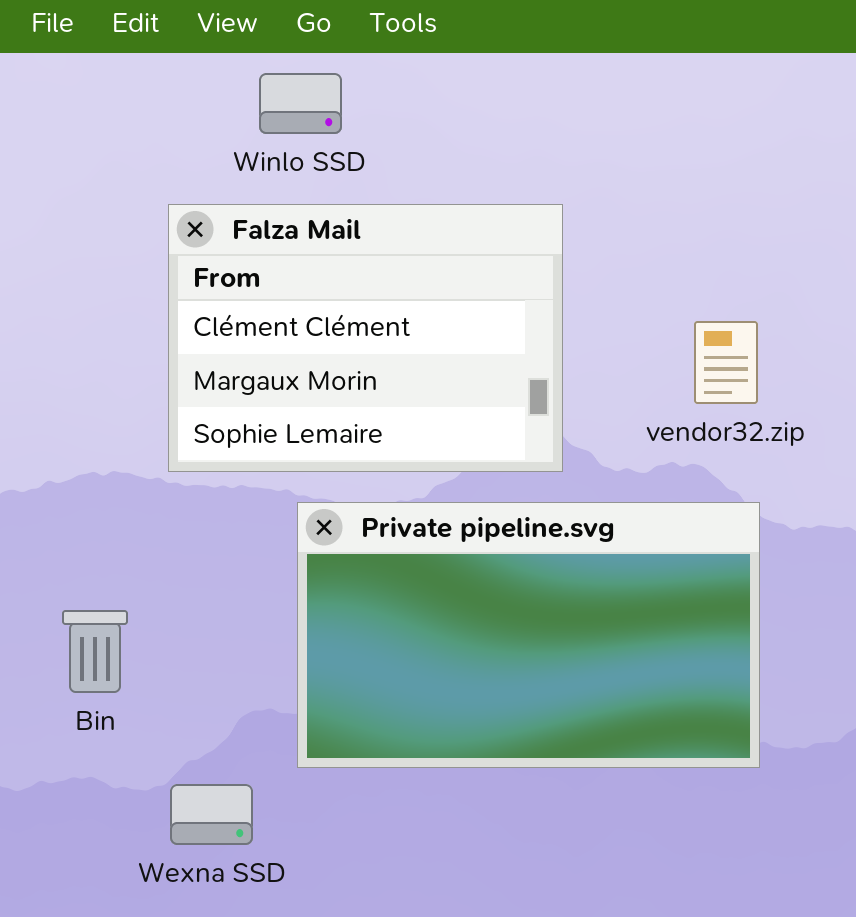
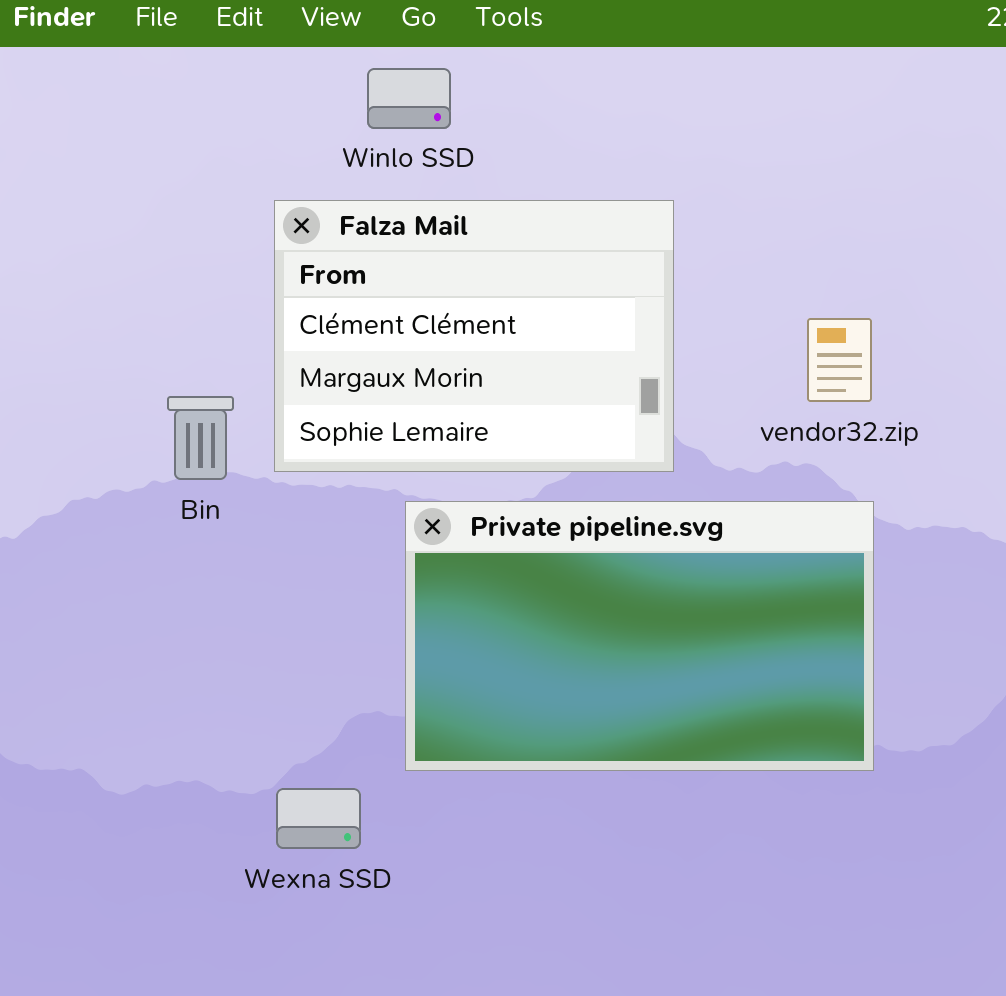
Bin: [62,610,128,693] -> [167,396,234,480], moved

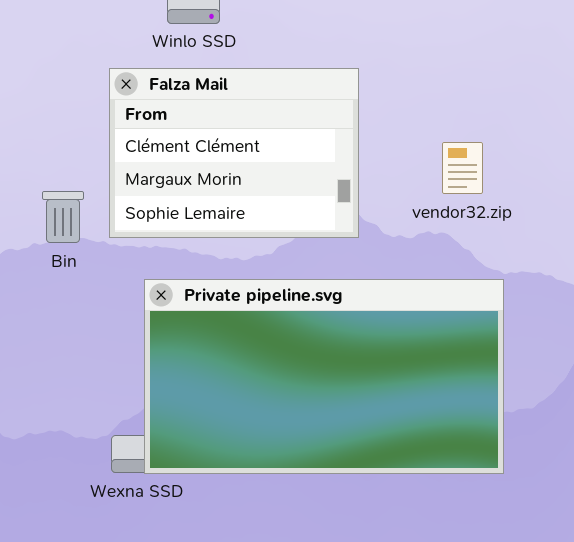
Private pipeline.svg: [405,501,874,771] -> [144,279,504,474], moved, resized

